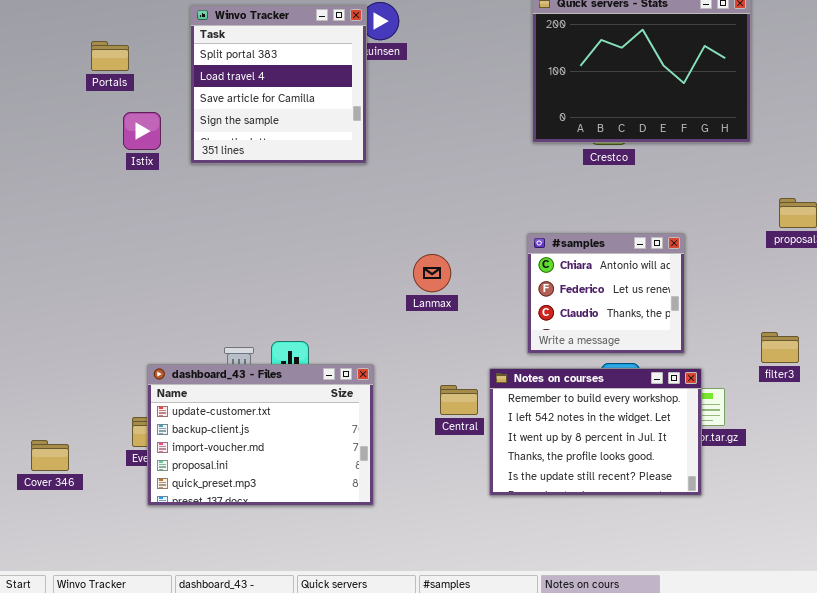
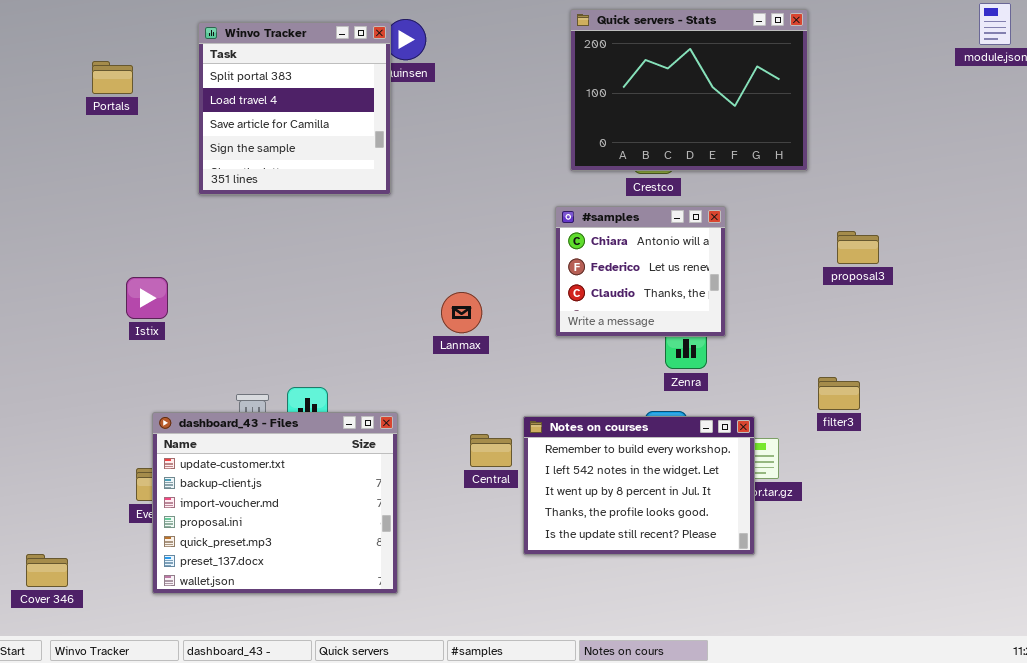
Istix: [123,112,161,150] -> [126,277,168,319], moved
#samples: [527,233,685,354] -> [555,206,726,337], moved
dashboard_43 - Files: [147,364,374,506] -> [152,412,398,594], resized
Cover 346: [31,440,69,471] -> [26,554,68,587], moved

